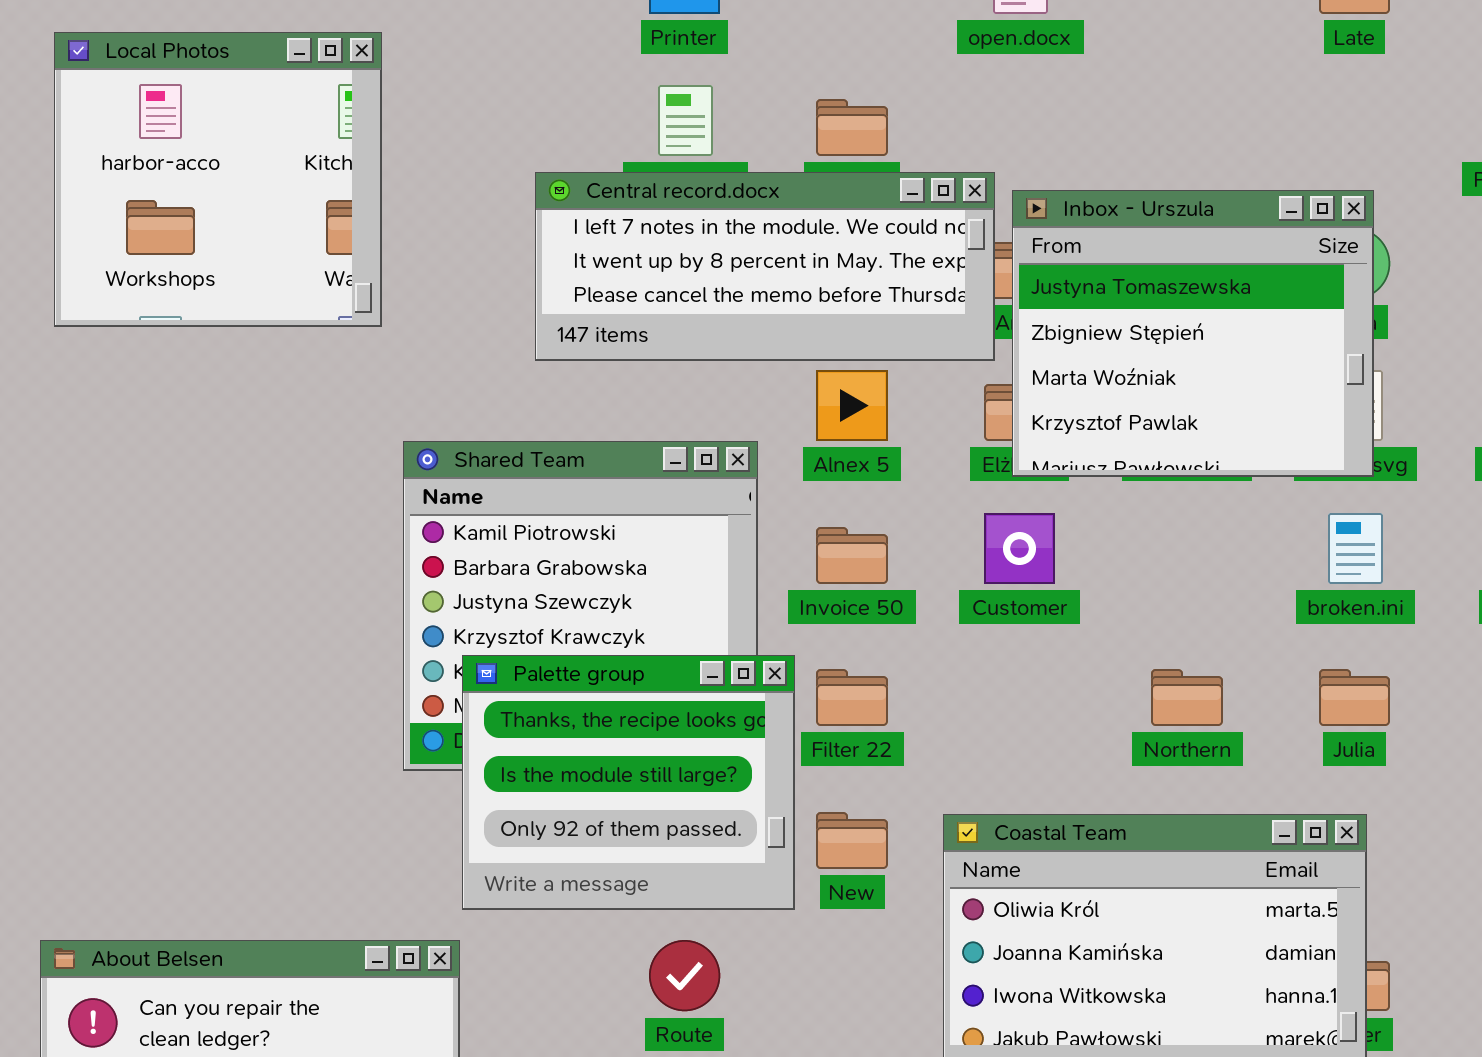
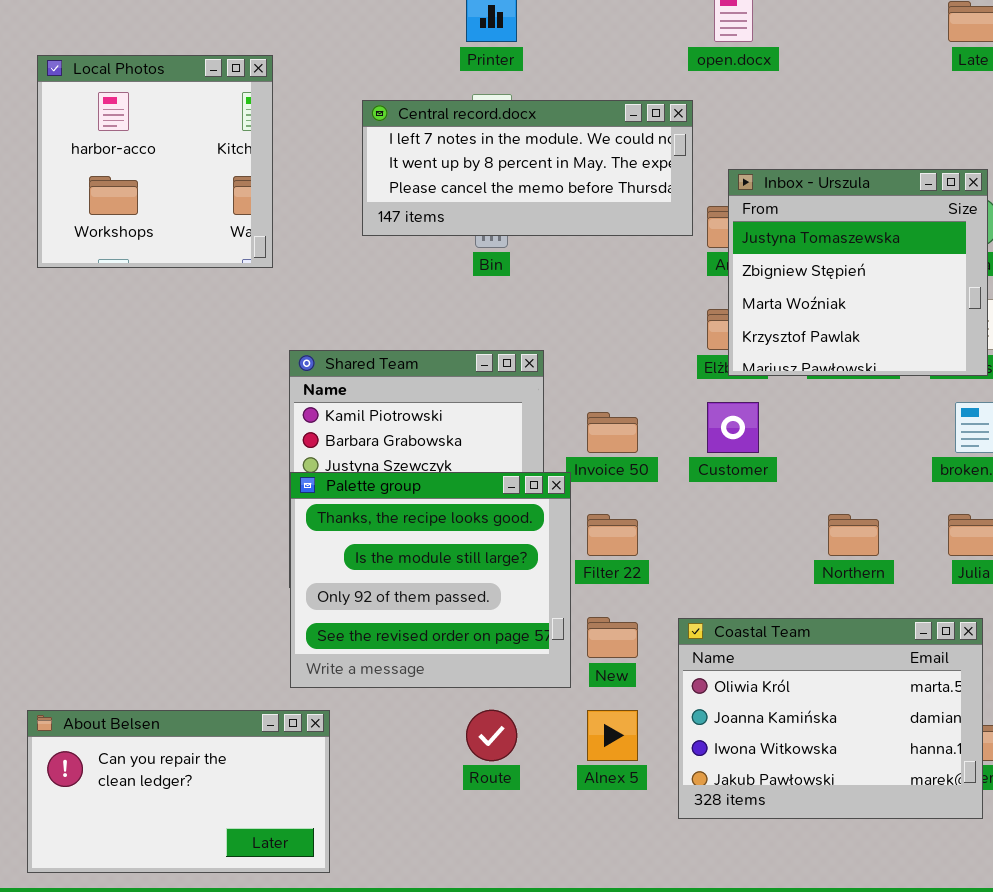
Central record.docx: [535,172,995,361] -> [362,100,693,236], moved
Alnex 5: [816,370,888,441] -> [587,710,638,761], moved
Palette group: [462,655,795,910] -> [290,472,571,688], resized

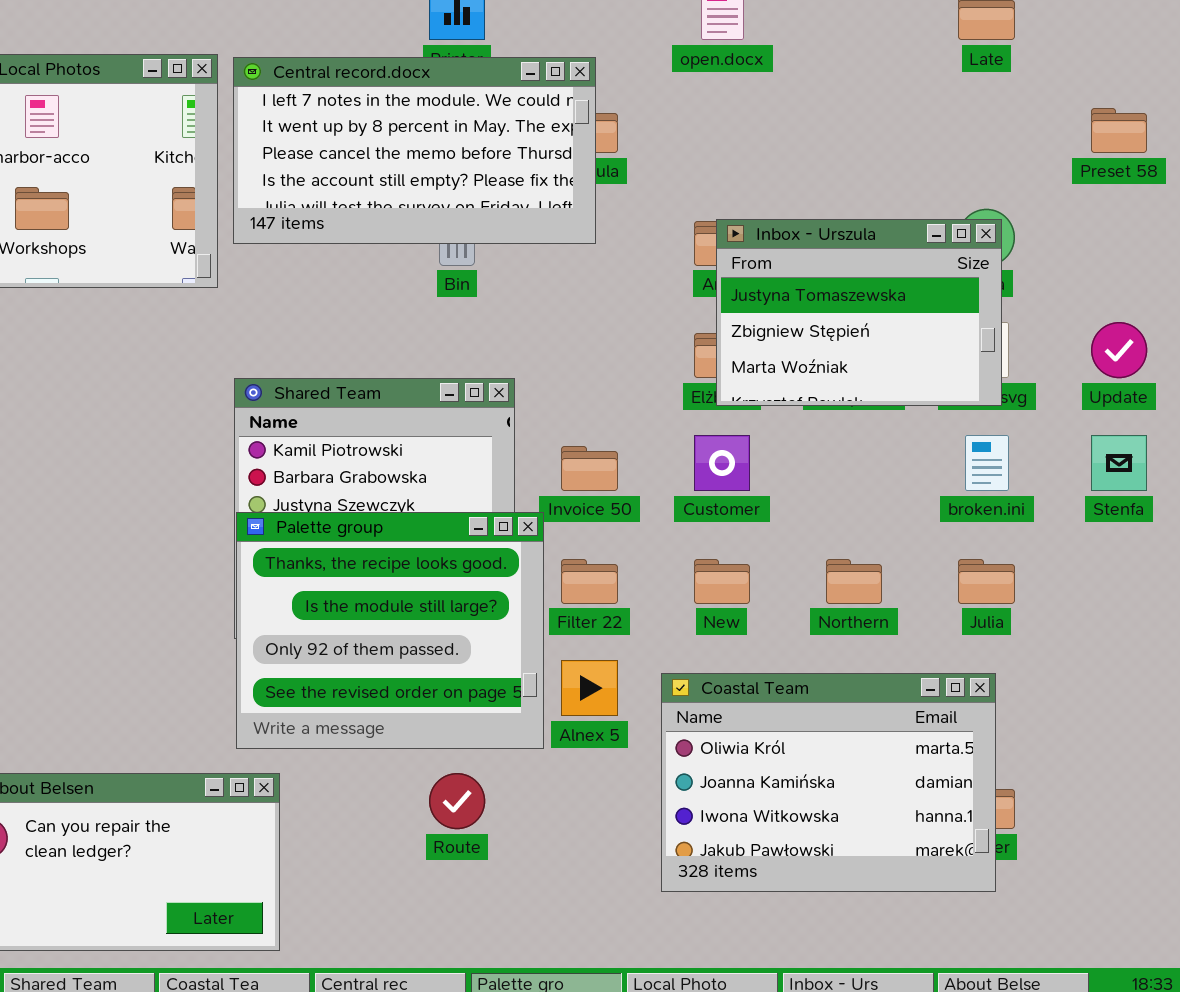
Central record.docx: [362,100,693,236] -> [233,57,596,244], moved, resized
Inbox - Urszula: [728,169,988,376] -> [716,219,1002,406], resized
New: [587,617,638,658] -> [694,559,750,604], moved
Alnex 5: [587,710,638,761] -> [561,660,618,716], moved

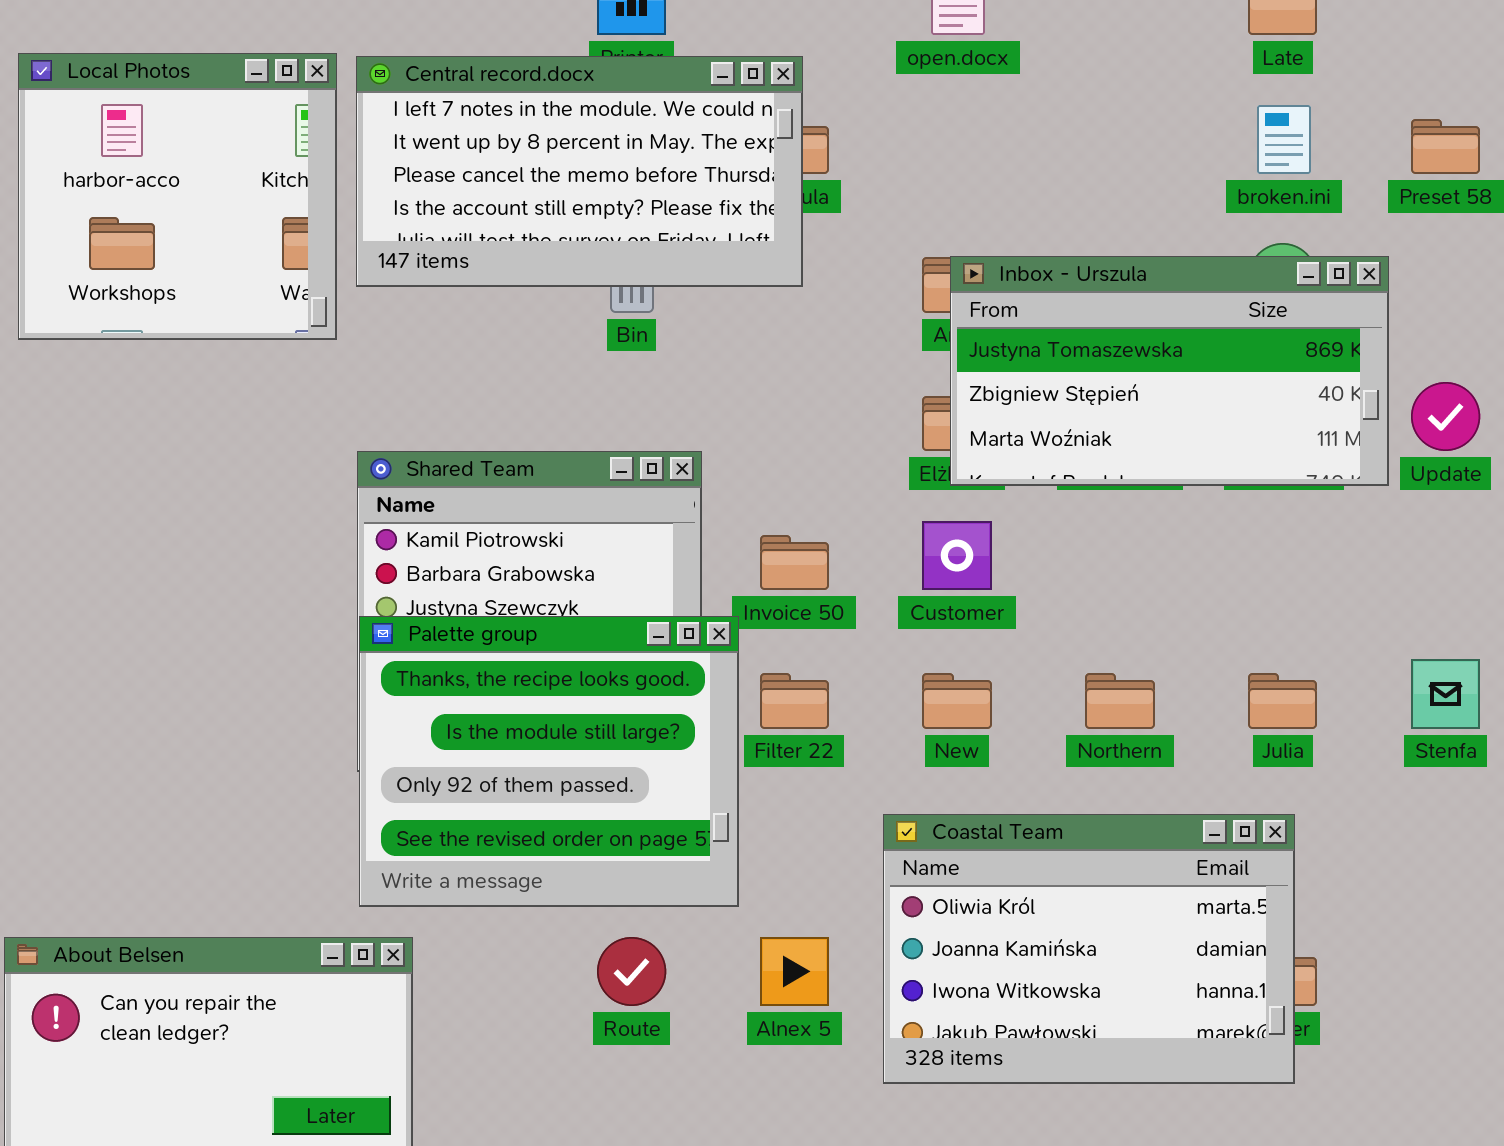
Inbox - Urszula: [716,219,1002,406] -> [950,256,1389,486], resized
broken.ini: [965,435,1009,491] -> [1257,105,1311,174], moved
Stenfa: [1091,435,1147,491] -> [1411,659,1480,729], moved
Alnex 5: [561,660,618,716] -> [760,937,829,1006], moved

